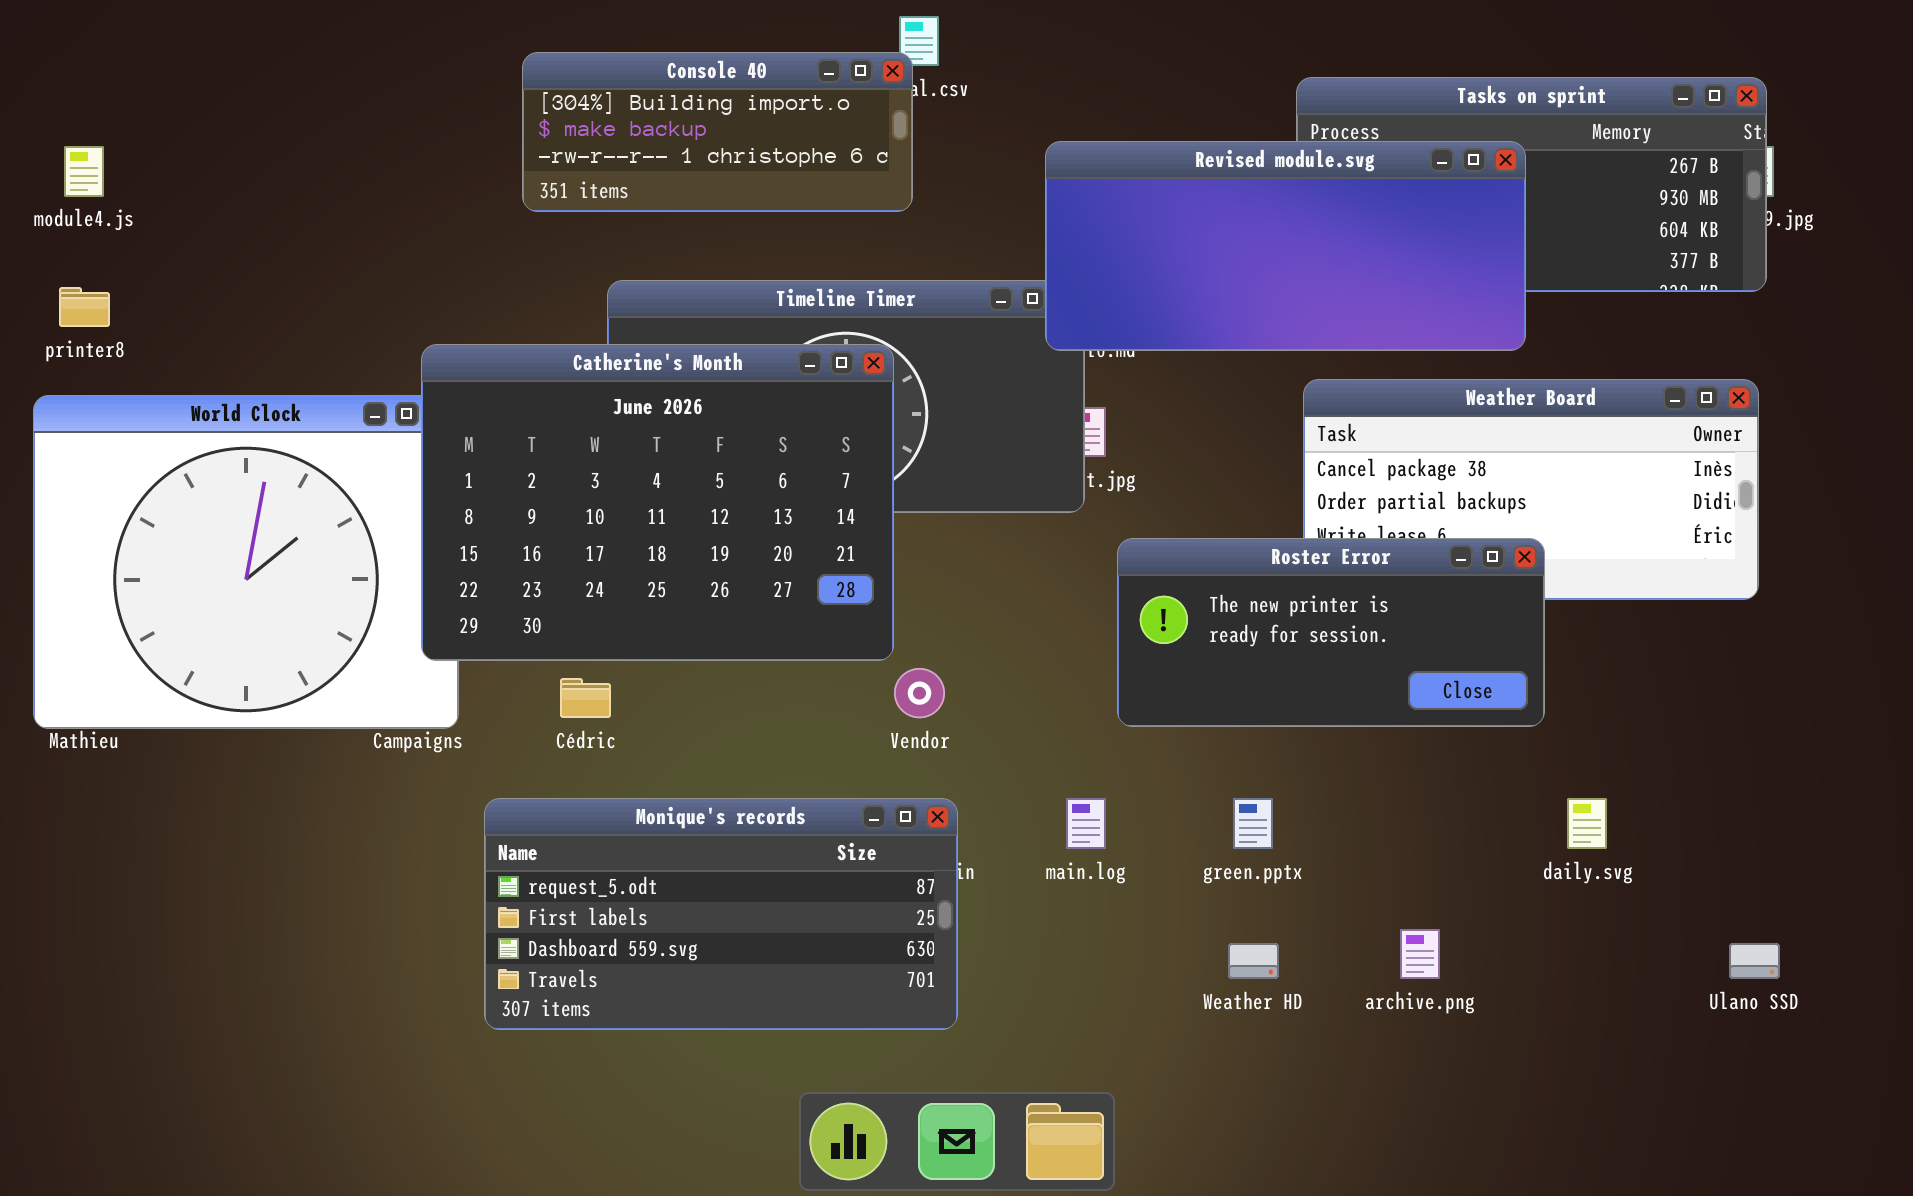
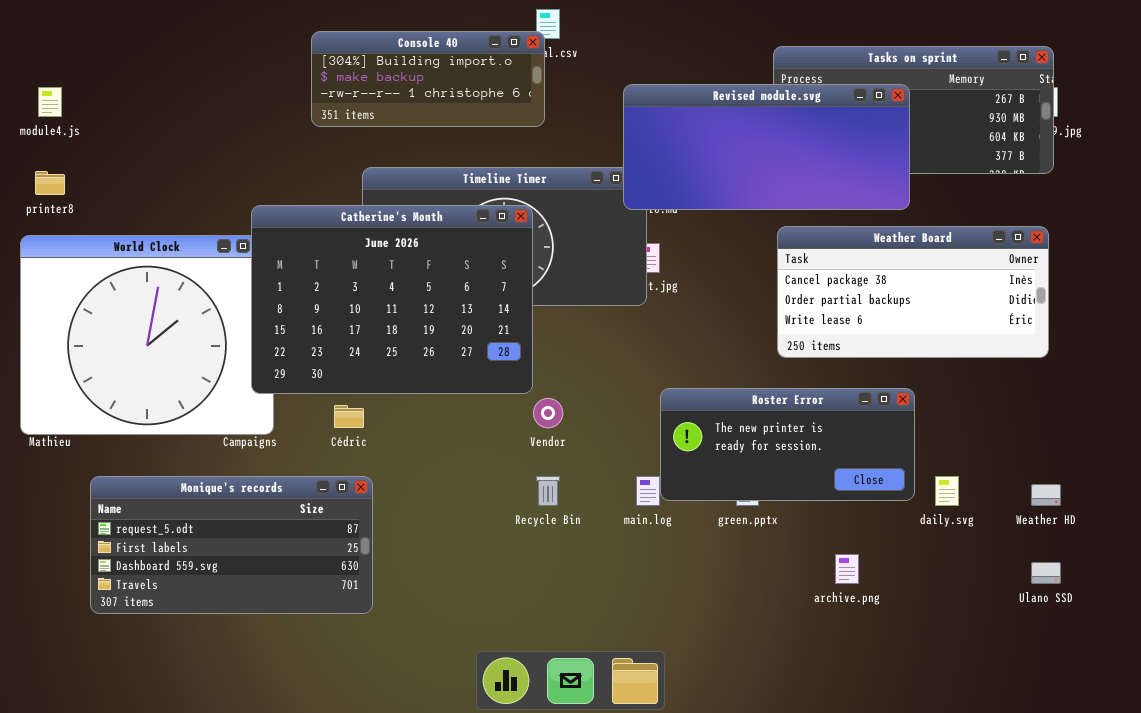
Roster Error: [1117,538,1545,727] -> [660,388,915,501], moved
Monique's records: [484,798,958,1030] -> [90,476,373,614], moved
Weather HD: [1228,943,1279,979] -> [1031,484,1061,506], moved

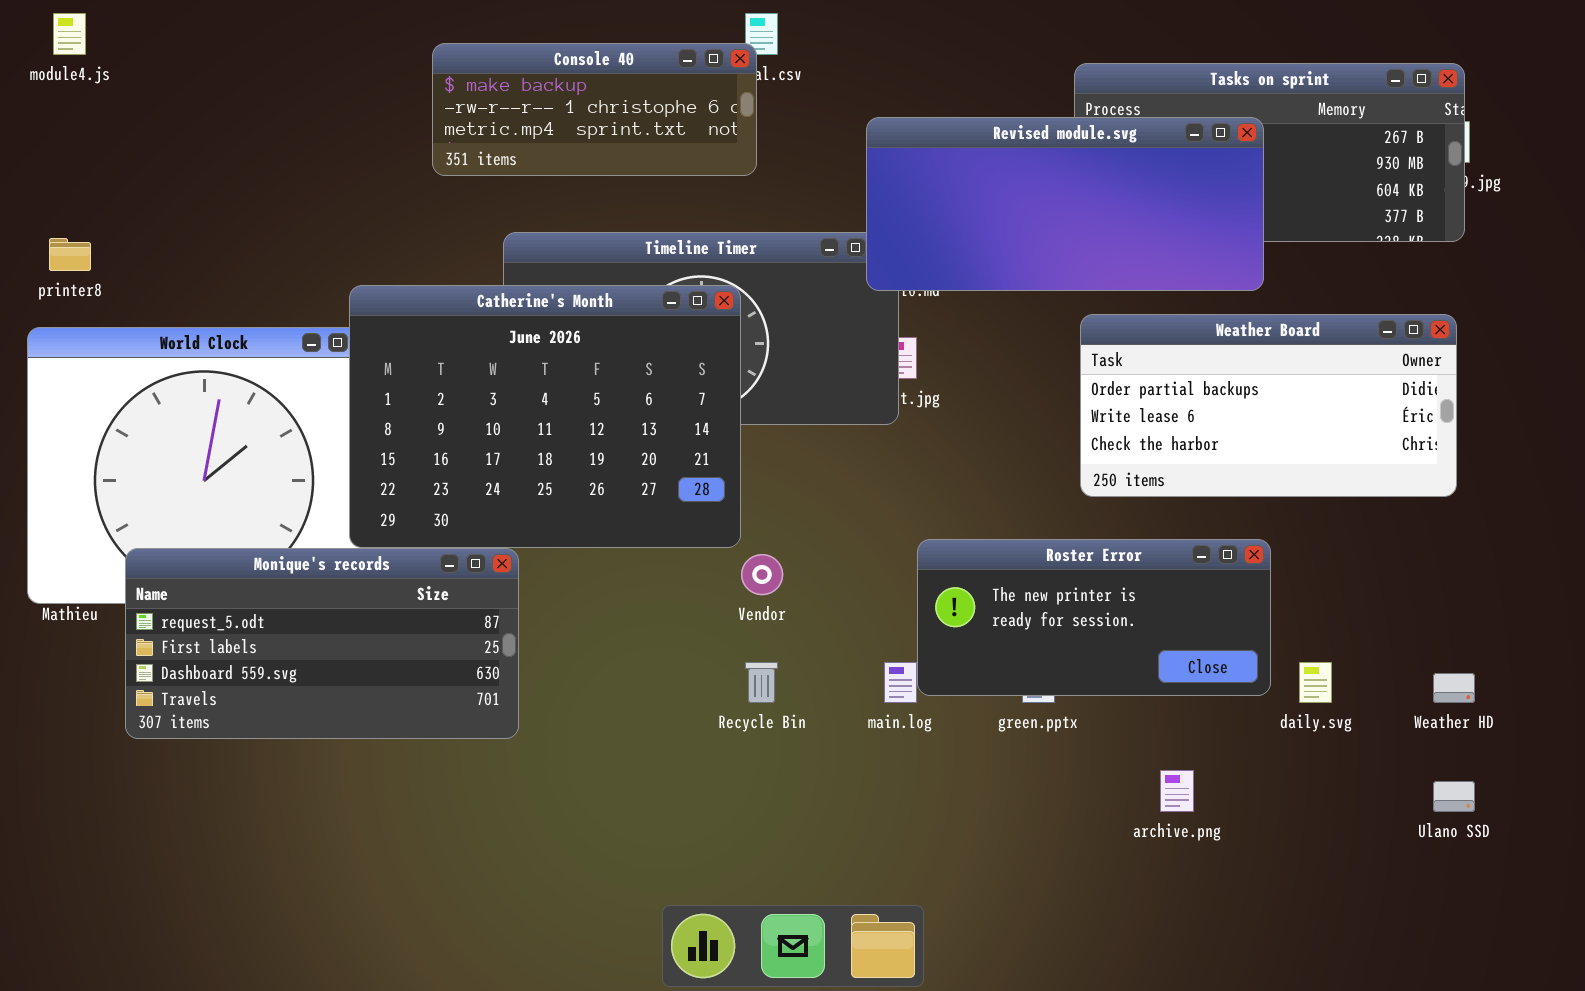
Console 40: [311,31,545,127] -> [432,43,757,176], scrolled down 1 row
module4.js: [38,87,62,117] -> [53,13,86,55], moved
Weather Board: [777,226,1049,358] -> [1080,314,1457,497], scrolled down 1 row
Monique's records: [90,476,373,614] -> [125,548,519,739], moved

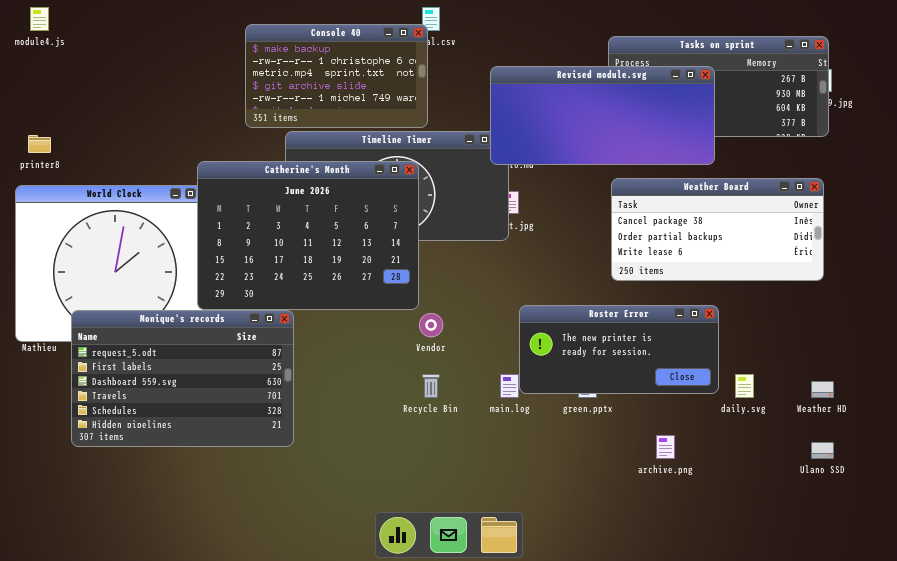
Console 40: [432,43,757,176] -> [245,24,428,128], resized
Weather Board: [1080,314,1457,497] -> [611,178,824,281], scrolled up 1 row
Monique's records: [125,548,519,739] -> [71,310,294,447], resized

